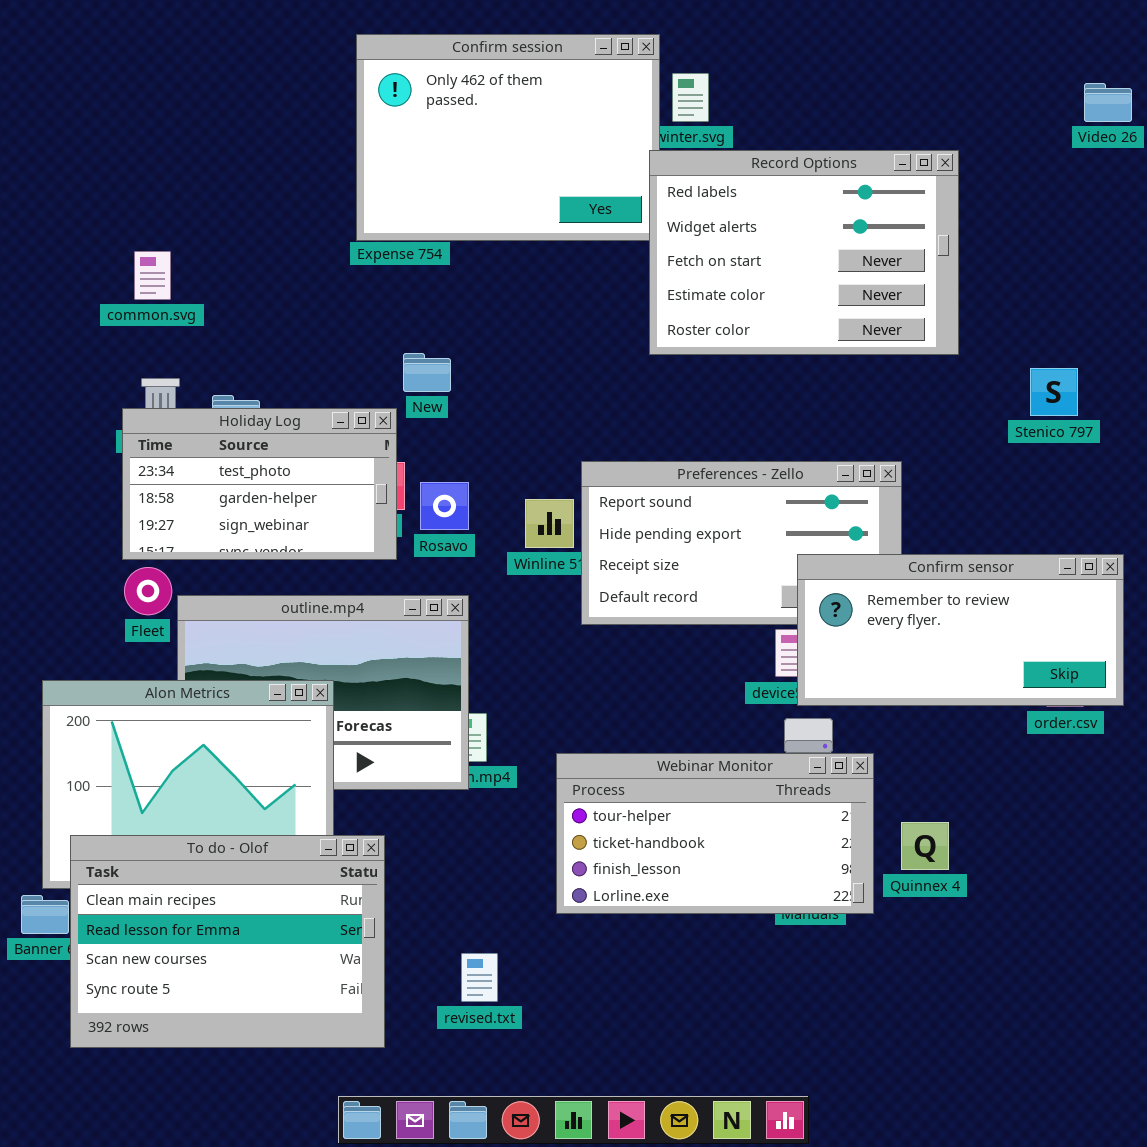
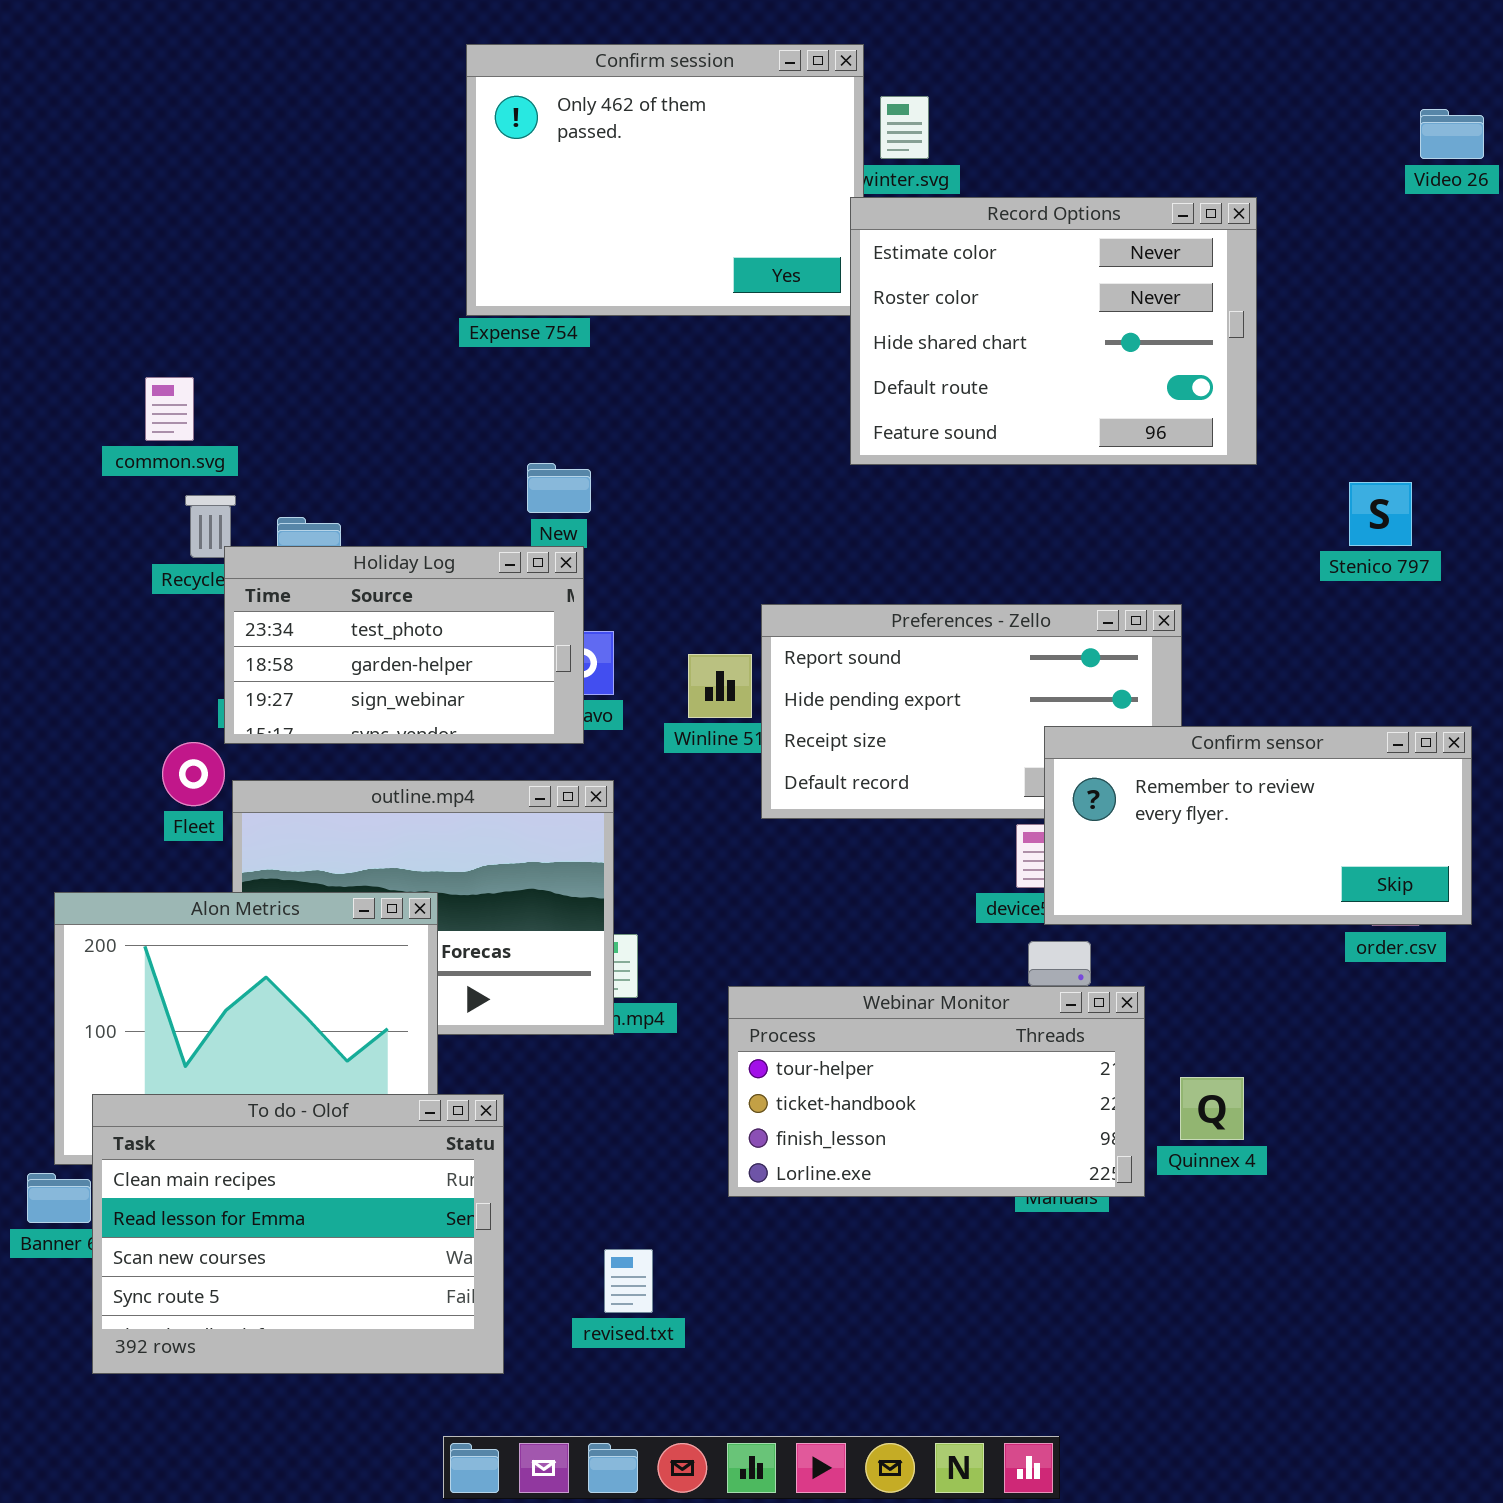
Record Options: [649,150,959,355] -> [850,197,1257,465], scrolled down 3 rows
common.svg: [134,251,171,300] -> [145,377,194,441], moved
Holiday Log: [122,408,397,560] -> [224,546,584,744], moved

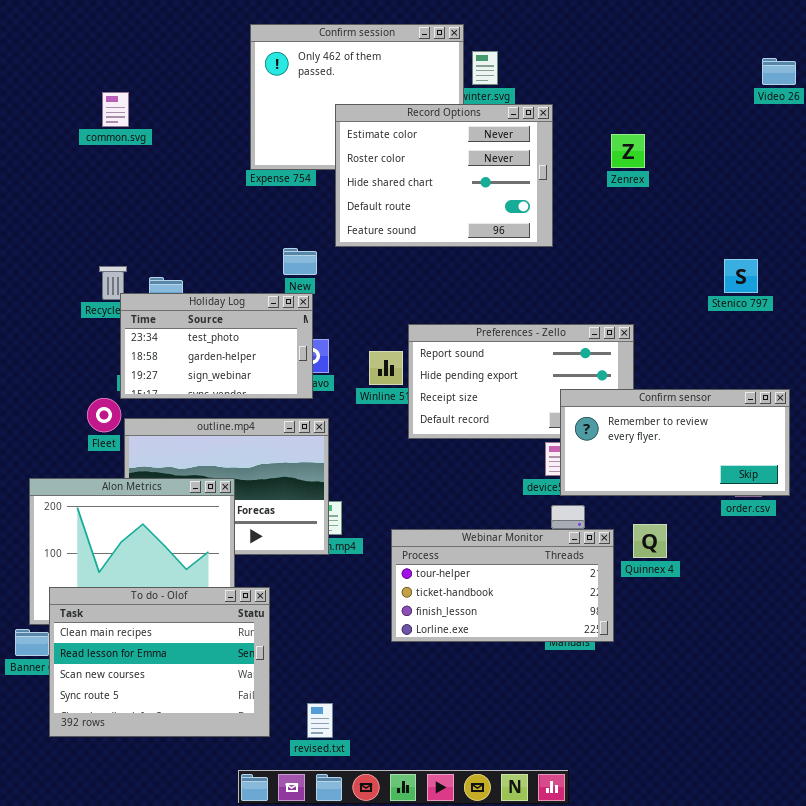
Record Options: [850,197,1257,465] -> [335,104,553,247], moved
common.svg: [145,377,194,441] -> [102,92,129,127], moved
Quinnex 4: [1180,1077,1244,1140] -> [633,524,667,558], moved
revised.txt: [604,1249,653,1313] -> [307,703,333,738], moved

